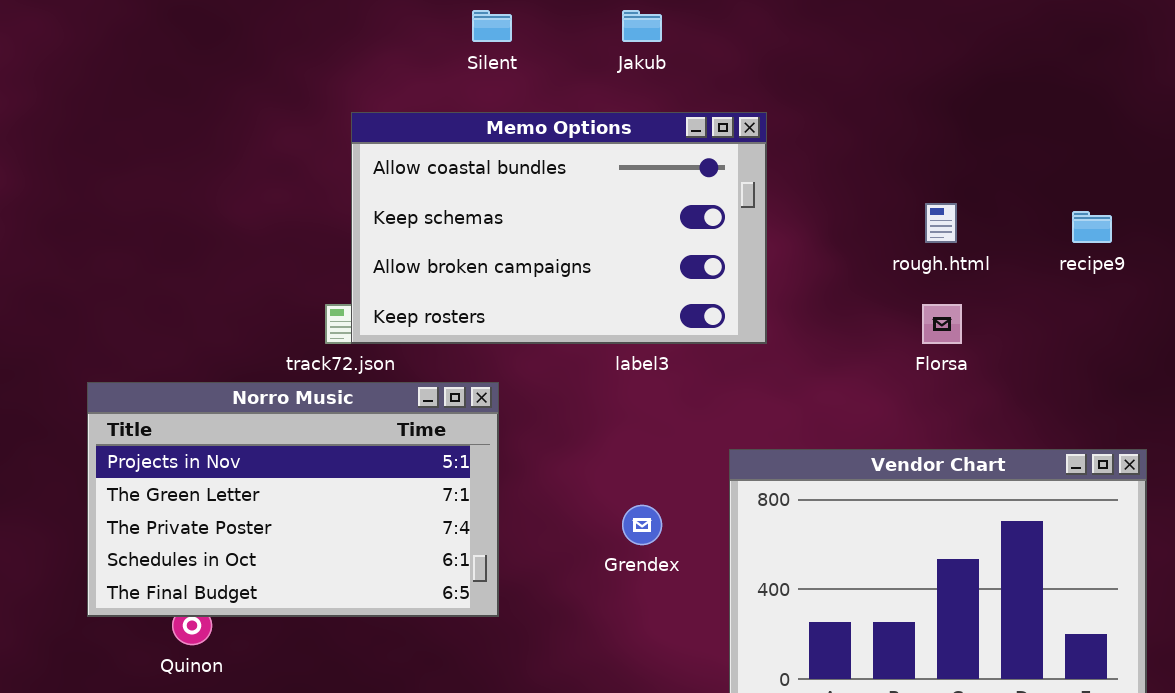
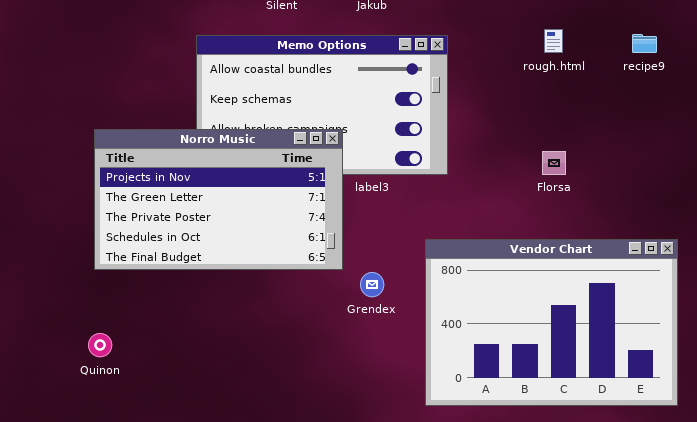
rough.html: [925,203,957,243] -> [544,29,563,53], moved
recipe9: [1072,211,1112,243] -> [632,34,657,53], moved
Norro Music: [87,382,499,617] -> [94,129,343,270], moved

